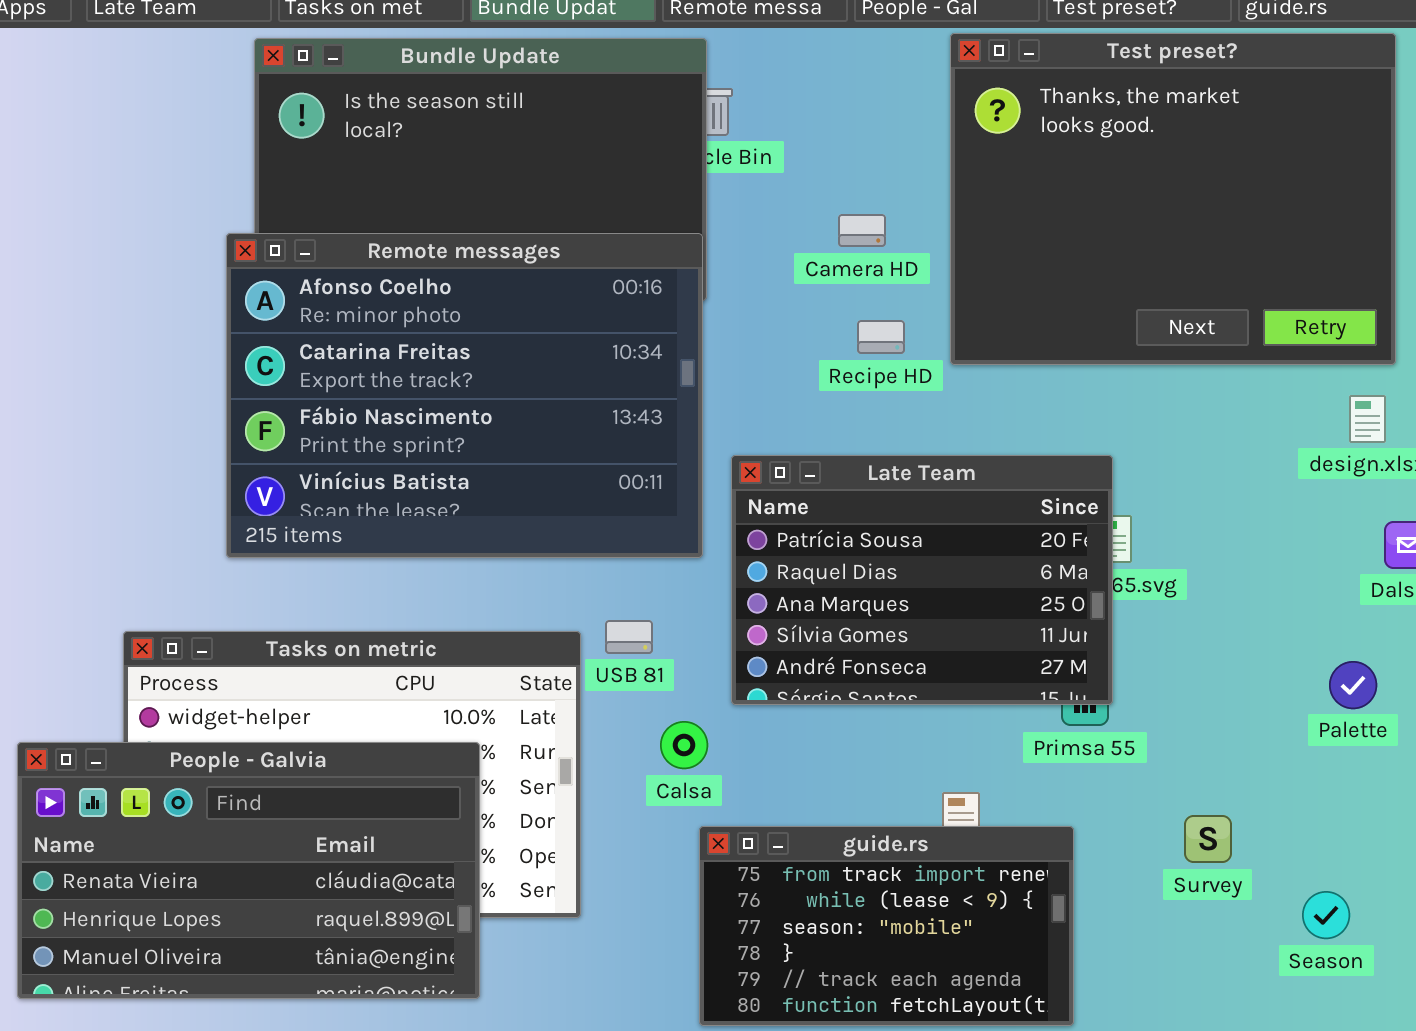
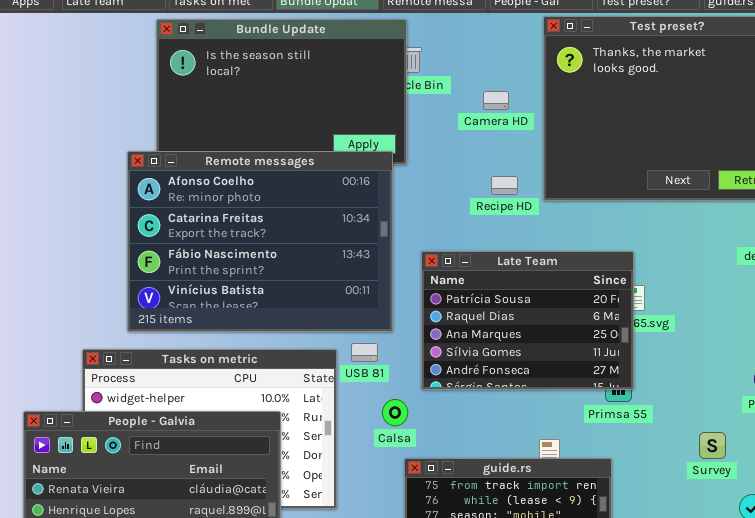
Camera HD: [838,214,886,247] -> [483,91,509,110], moved
Remote messages: [226,233,703,558] -> [127,151,393,332], moved
Survey: [1184,815,1232,863] -> [699,432,726,459], moved

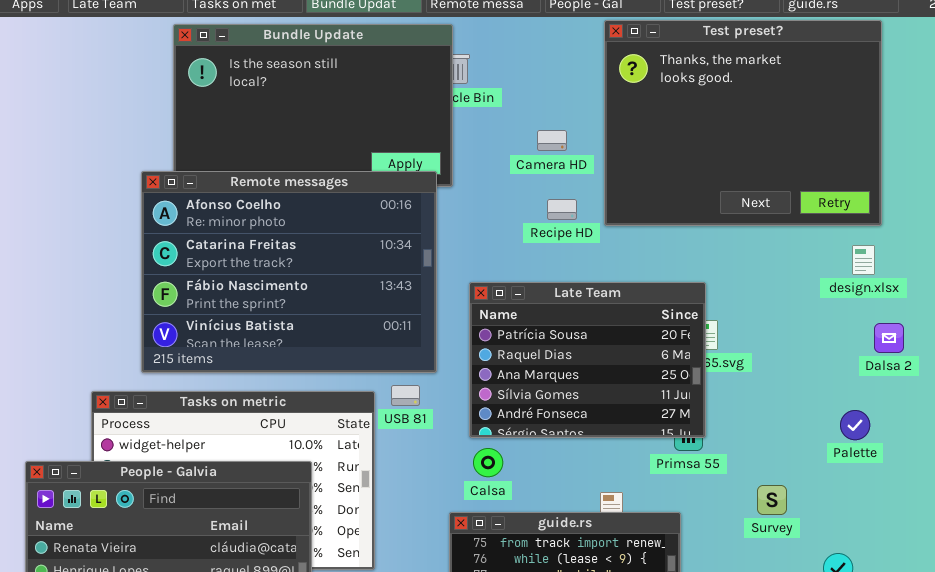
Camera HD: [483,91,509,110] -> [537,130,567,151], moved
Calsa: [382,399,408,426] -> [473,448,503,477], moved
Survey: [699,432,726,459] -> [757,485,787,515], moved

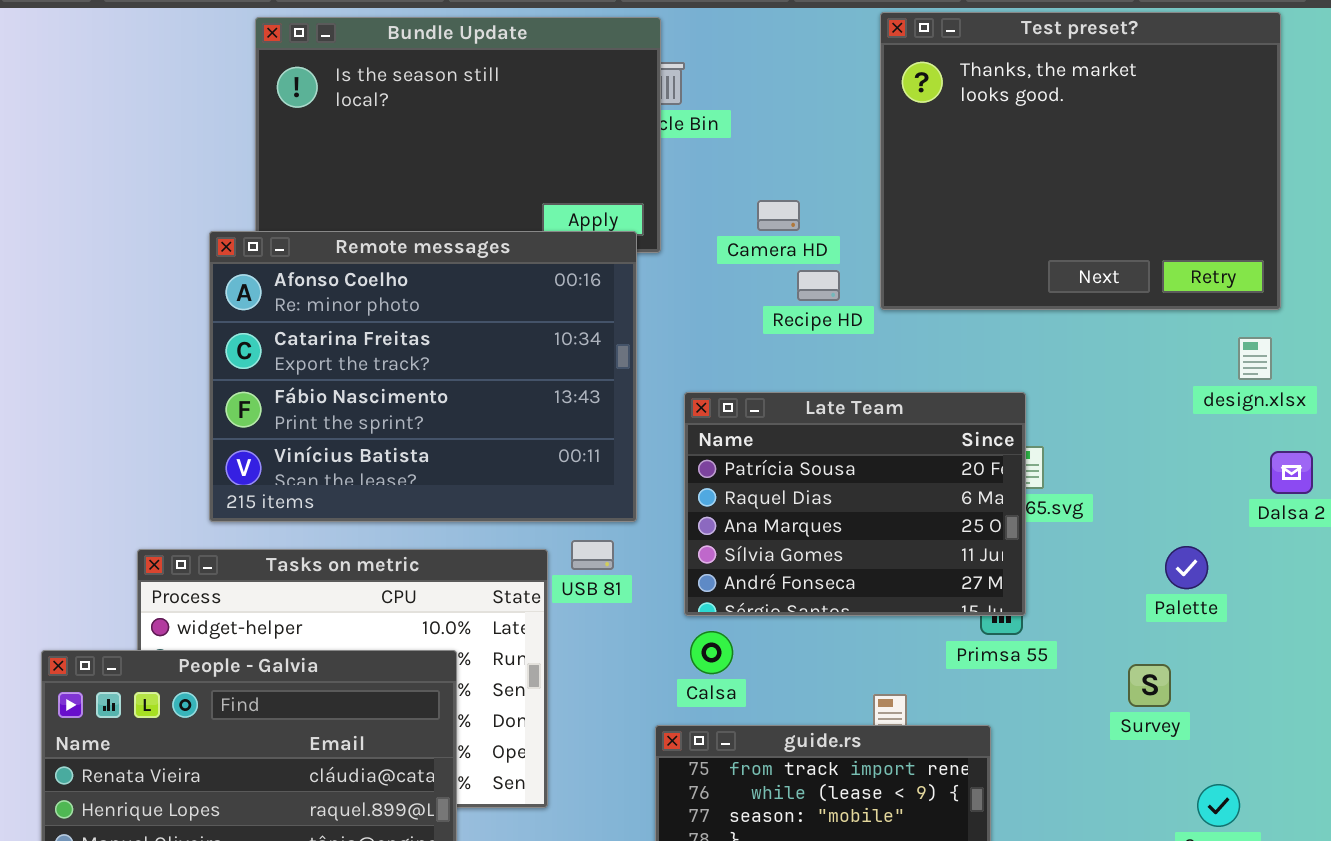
Camera HD: [537,130,567,151] -> [757,200,800,231], moved
Palette: [840,410,870,440] -> [1165,546,1208,589], moved
Survey: [757,485,787,515] -> [1128,664,1171,707], moved

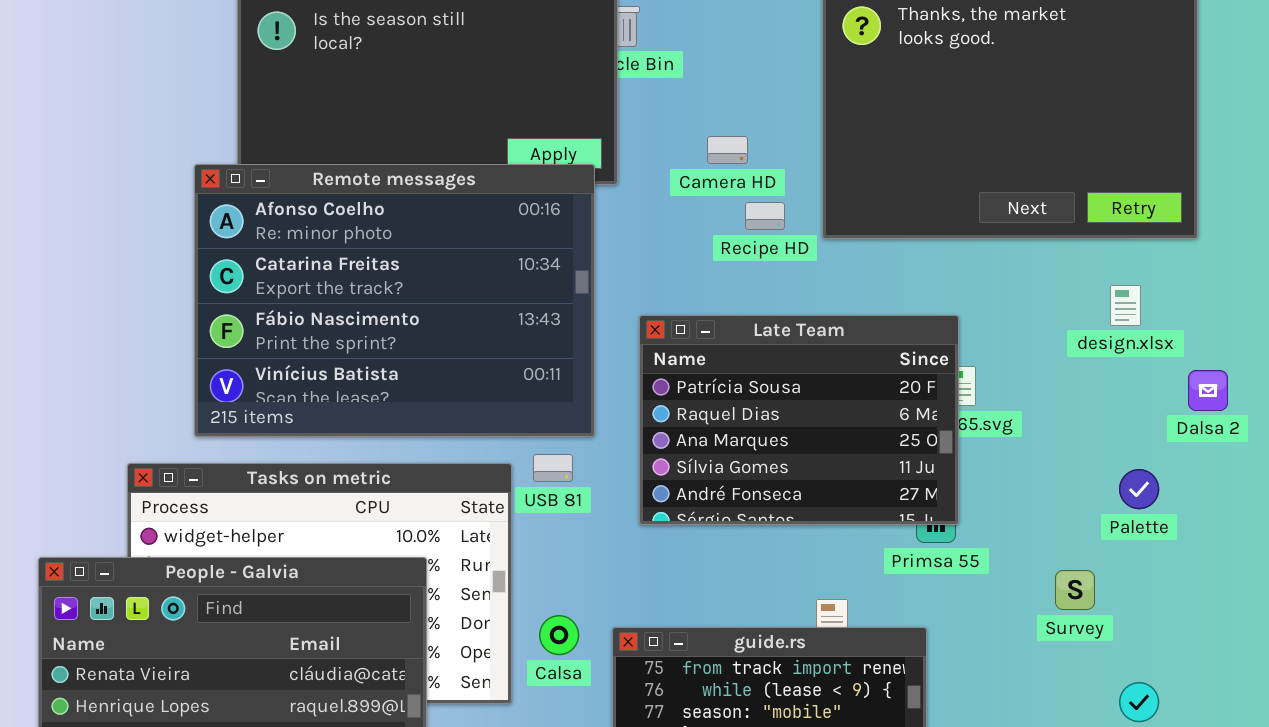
design.xlsx: [1238,337,1272,380] -> [1110,285,1141,326], moved
Palette: [1165,546,1208,589] -> [1119,469,1159,509], moved
Calsa: [690,631,733,674] -> [539,615,579,655], moved

